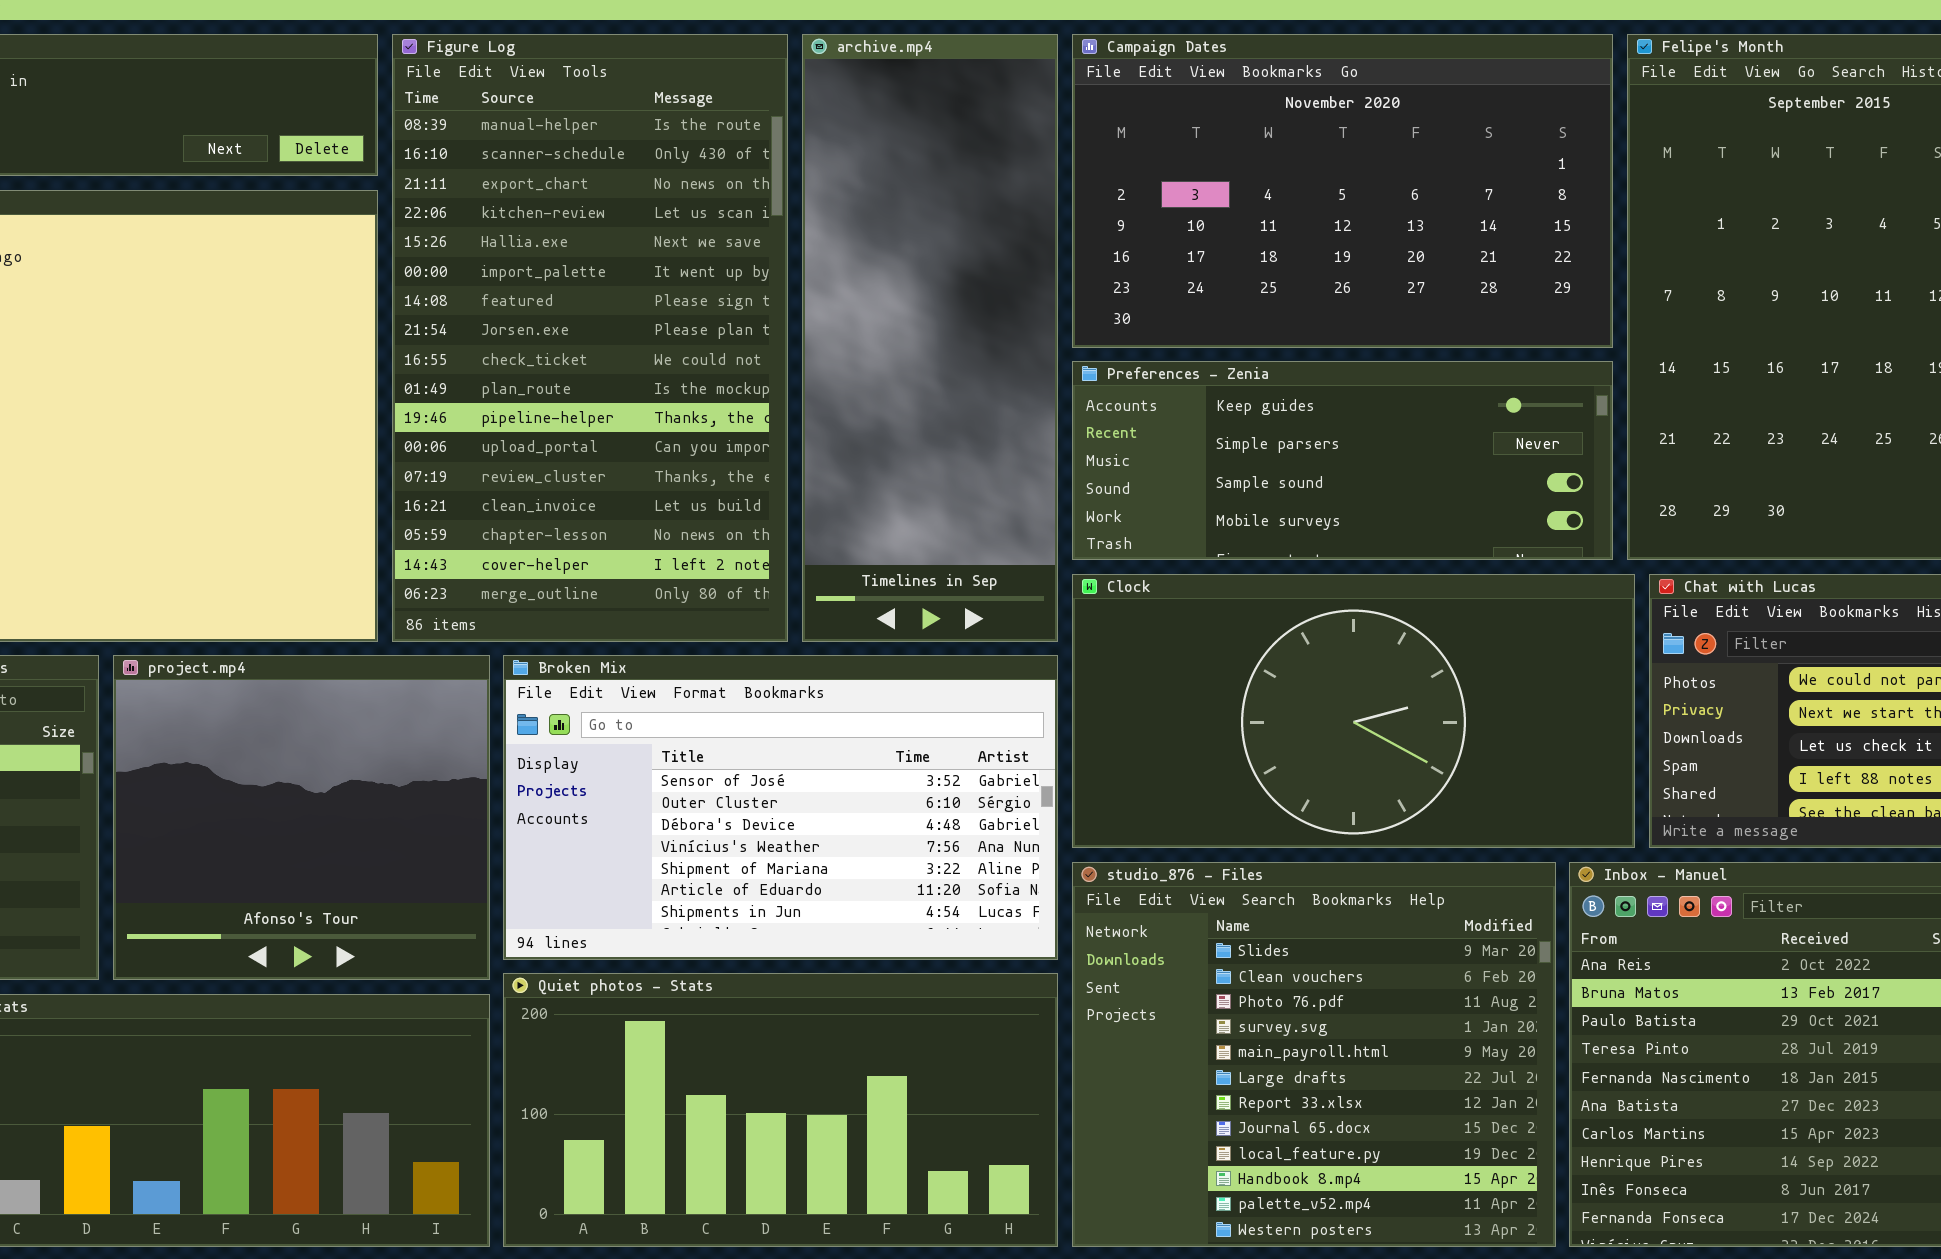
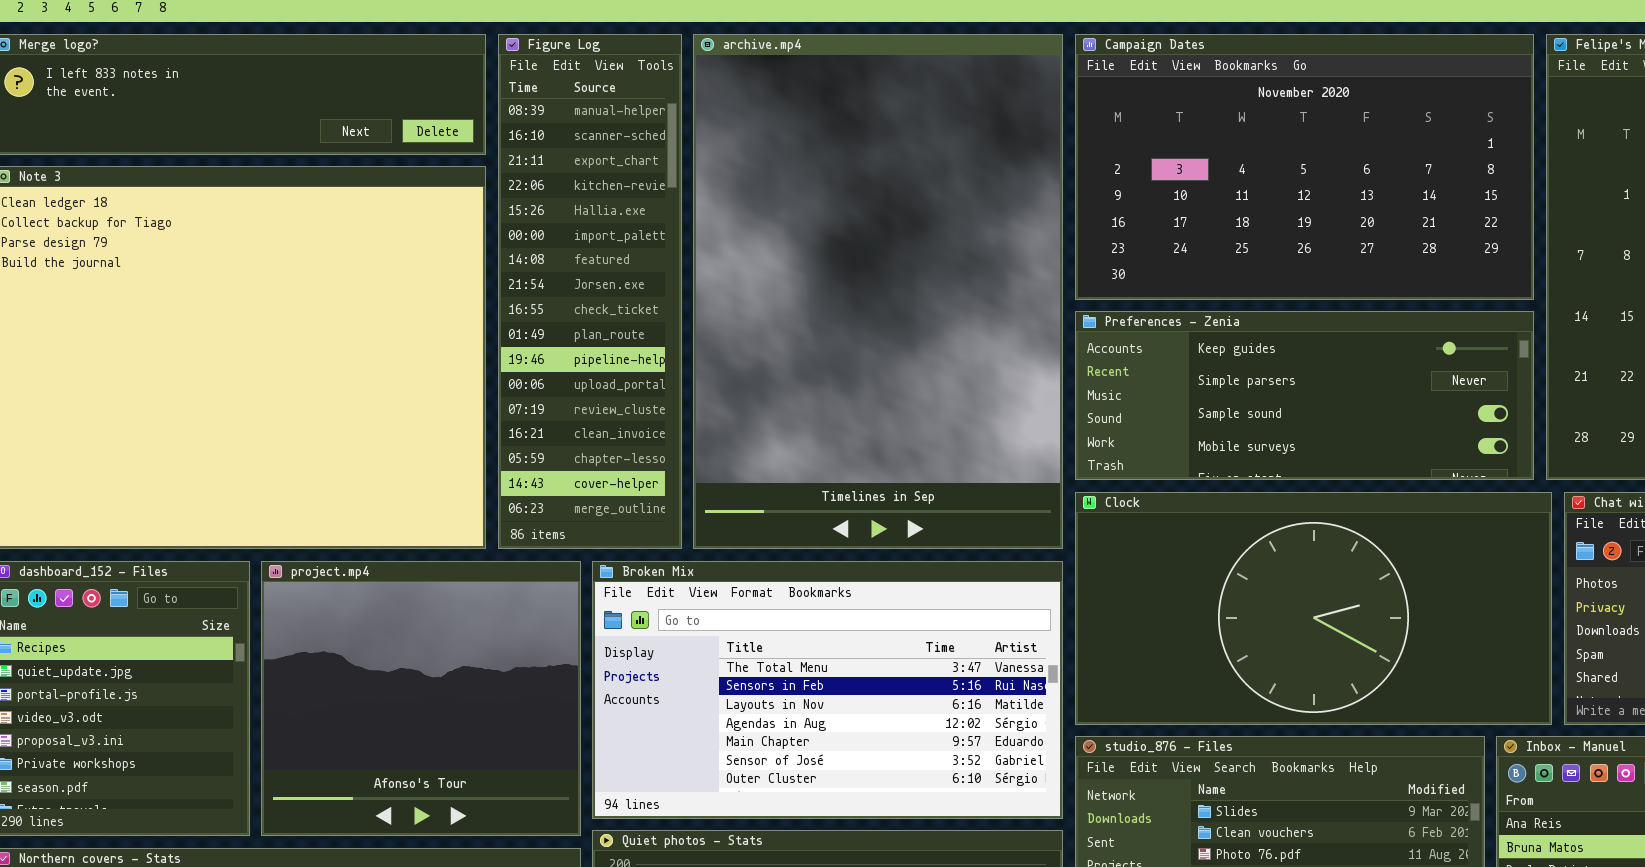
Figure Log: [392,34,788,642] -> [498,34,682,549], resized
archive.mp4: [802,34,1058,642] -> [693,34,1063,549], resized
Broken Mix: [503,655,1058,960] -> [592,561,1063,819], scrolled up 5 rows

